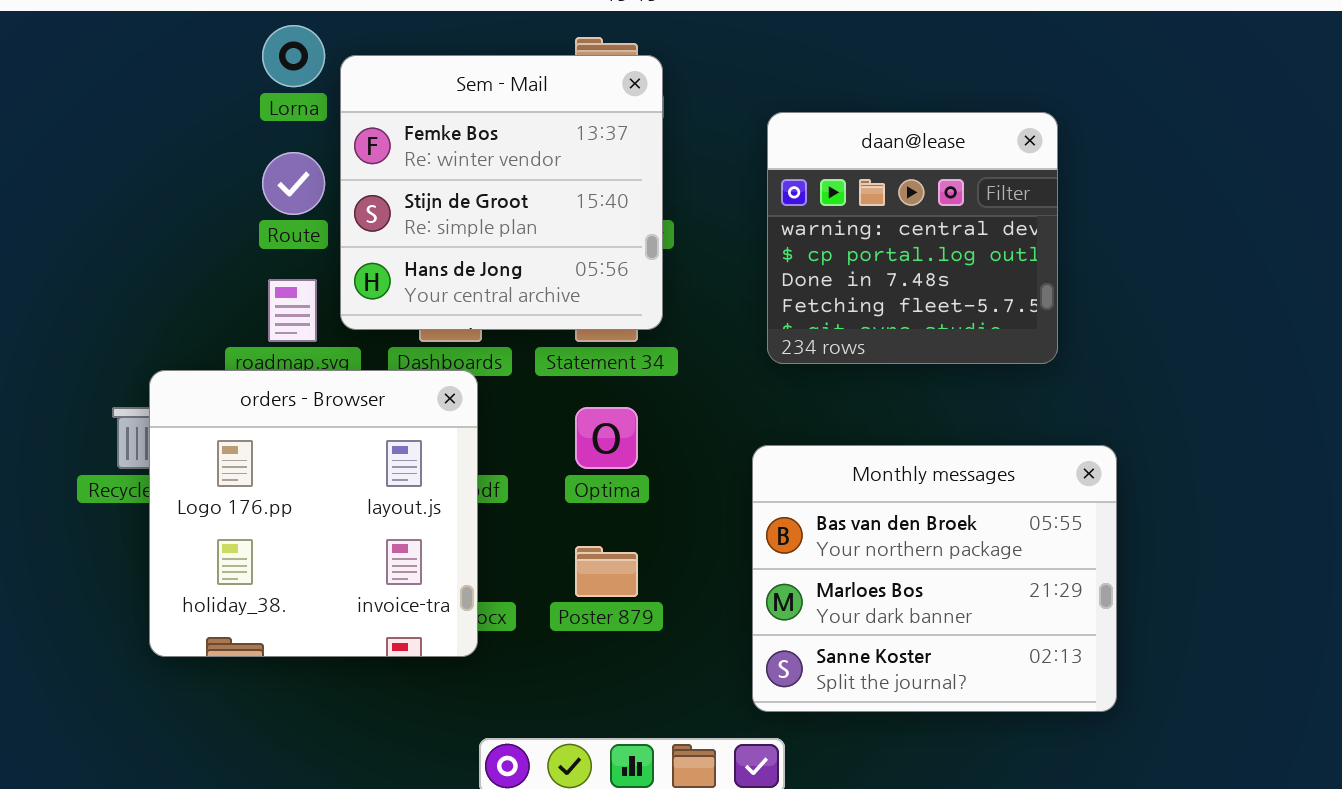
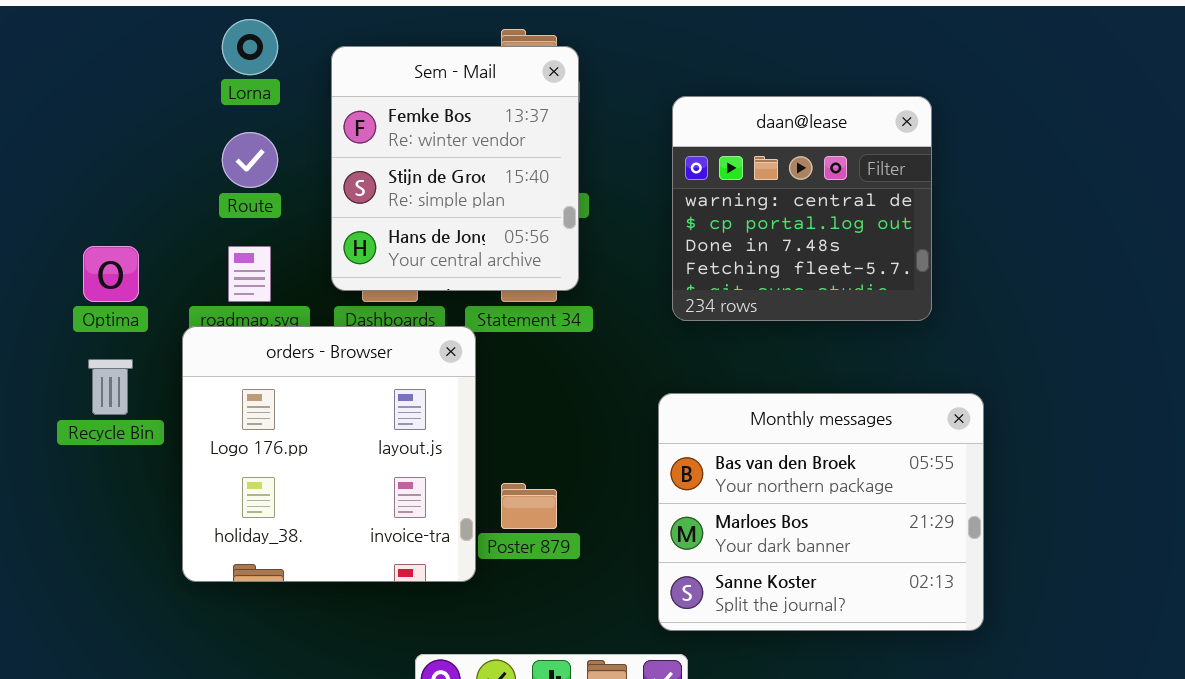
Sem - Mail: [340,55,663,330] -> [331,46,579,291], resized
orders - Browser: [149,370,478,657] -> [182,326,476,582], moved
Optima: [575,407,638,469] -> [83,246,139,302], moved

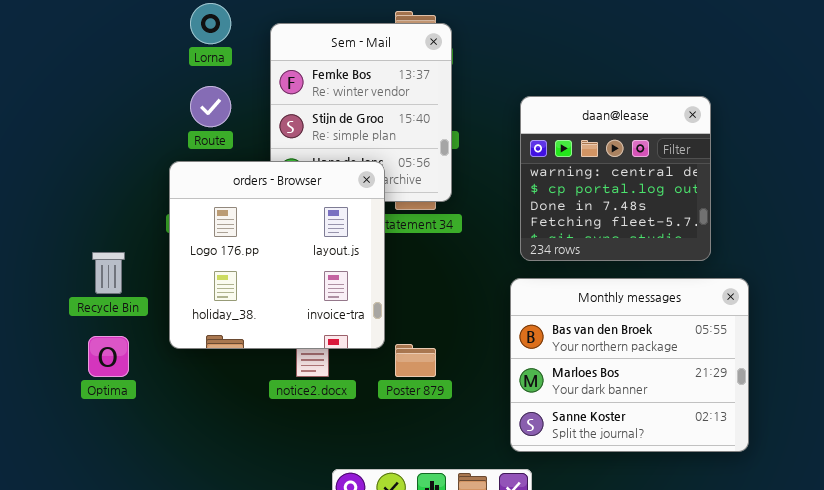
daan@lease: [672,96,932,321] -> [520,96,711,261], moved
Optima: [83,246,139,302] -> [88,336,129,377], moved
orders - Browser: [182,326,476,582] -> [169,161,385,349], moved

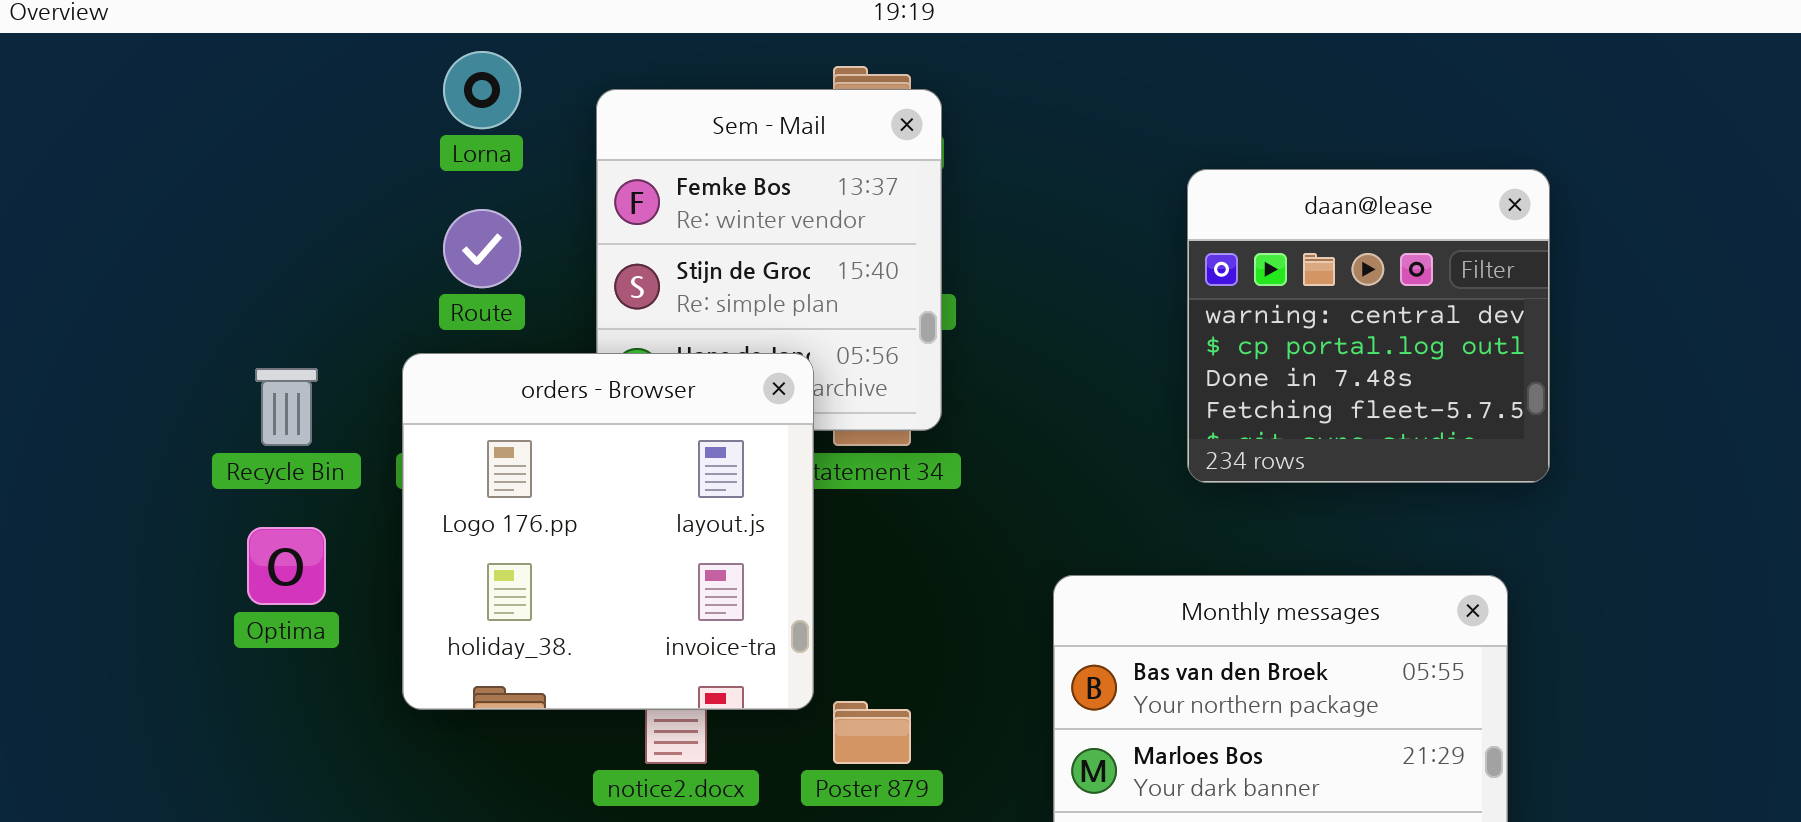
daan@lease: [520,96,711,261] -> [1187,169,1550,483], moved
Recycle Bin: [92,252,125,294] -> [255,368,318,446], moved
Optima: [88,336,129,377] -> [247,527,326,605], moved

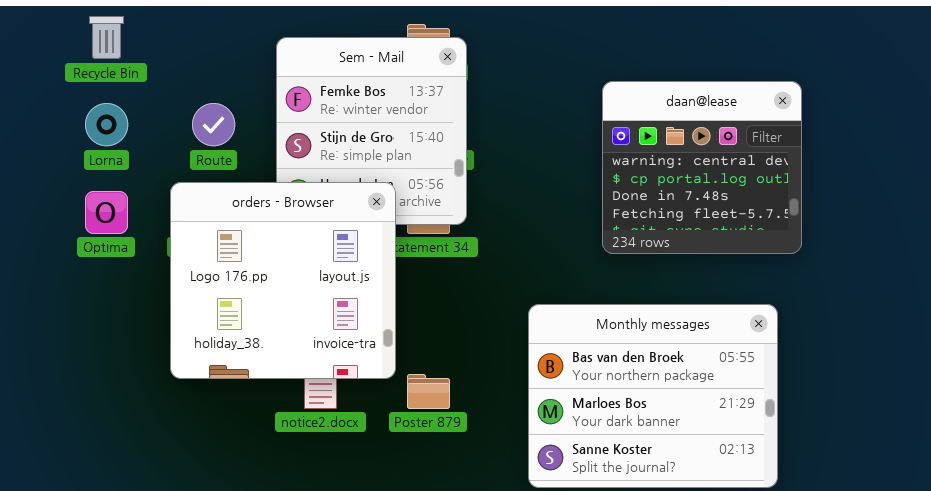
Lorna: [443,51,521,129] -> [85,103,128,146], moved
Recycle Bin: [255,368,318,446] -> [89,16,124,59], moved
Optima: [247,527,326,605] -> [85,191,128,234], moved

